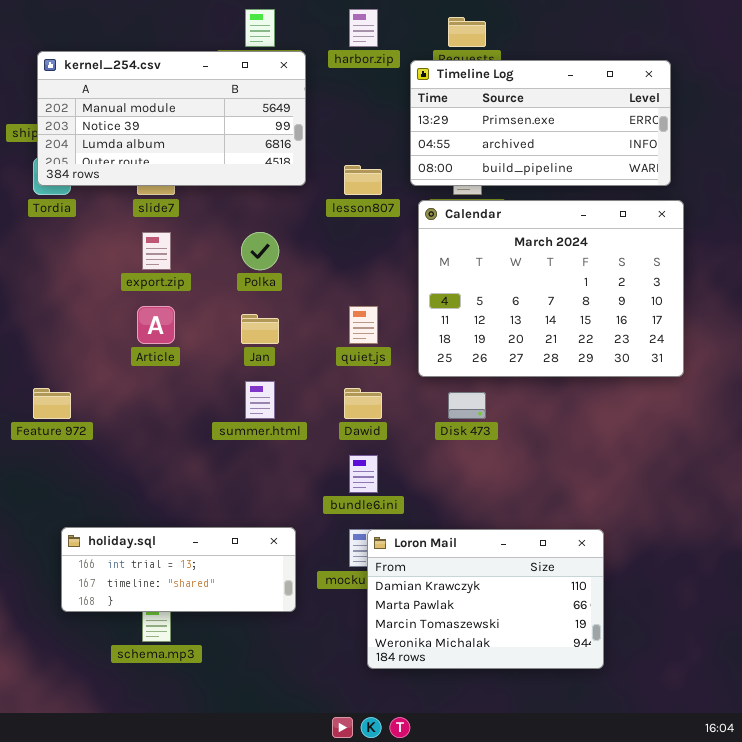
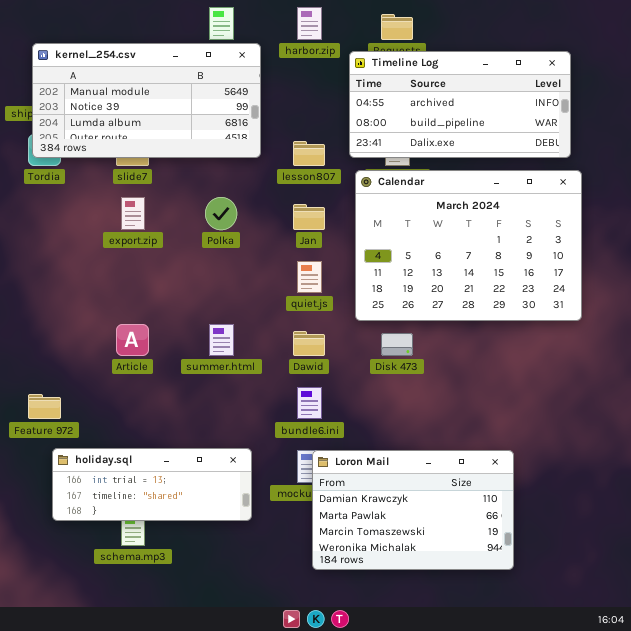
Timeline Log: [410,60,671,186] -> [349,51,571,158], scrolled down 1 row
Article: [137,306,175,344] -> [116,324,149,356], moved
Jan: [241,314,279,344] -> [293,204,325,230], moved
Feature 972: [33,388,71,419] -> [28,394,61,419], moved

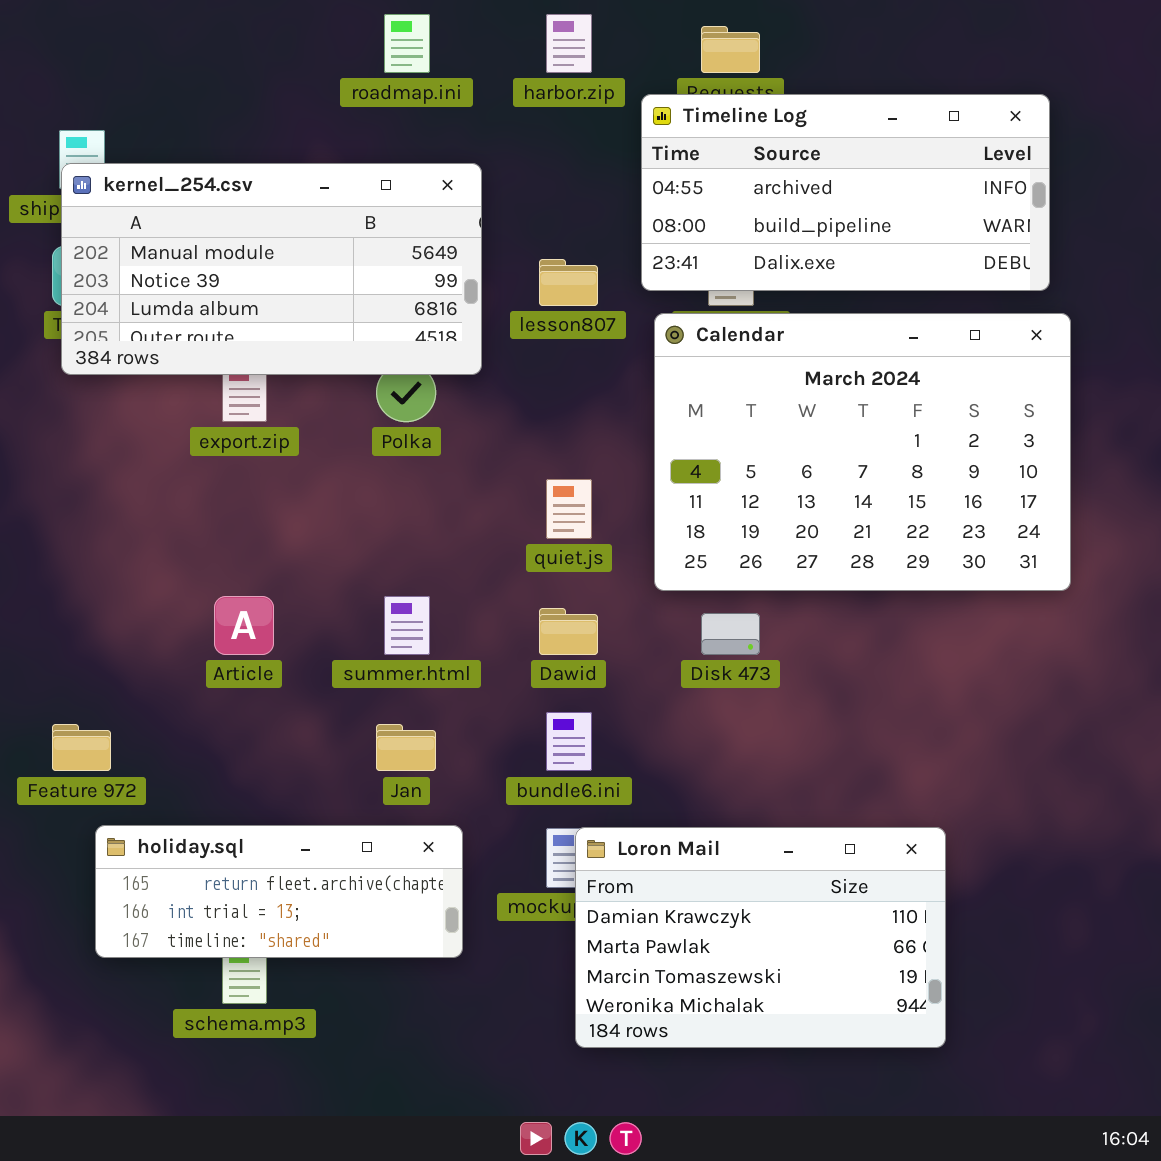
kernel_254.csv: [32,43,261,158] -> [61,163,482,375], moved
Jan: [293,204,325,230] -> [376,724,436,771], moved
holiday.sql: [52,448,252,521] -> [95,825,463,958], scrolled up 1 row

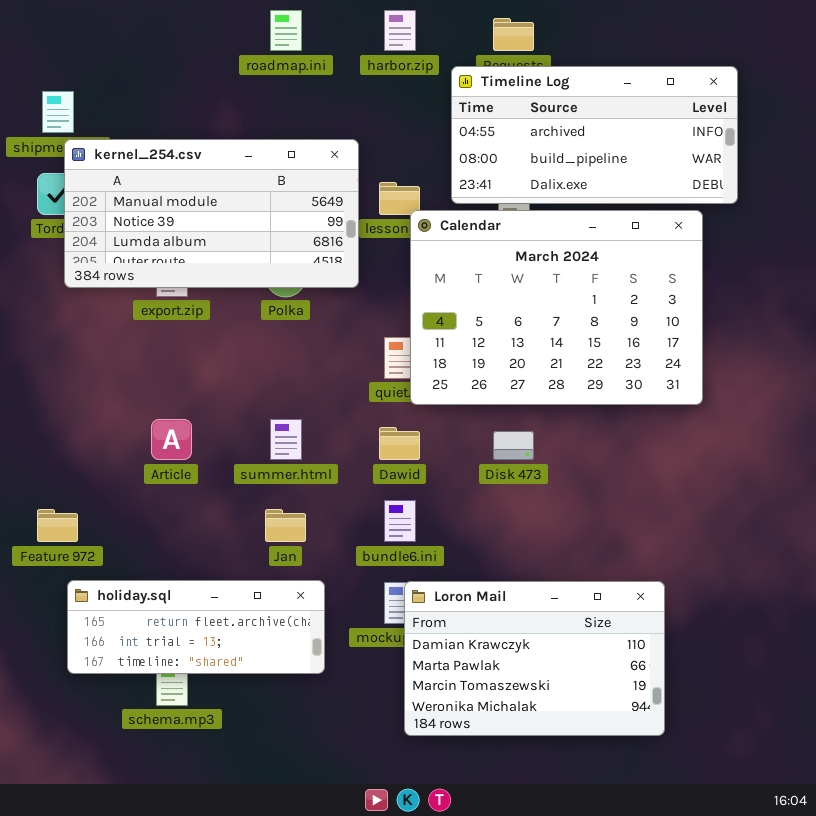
kernel_254.csv: [61,163,482,375] -> [64,139,359,288], moved
Calendar: [654,313,1071,591] -> [410,210,703,405], moved

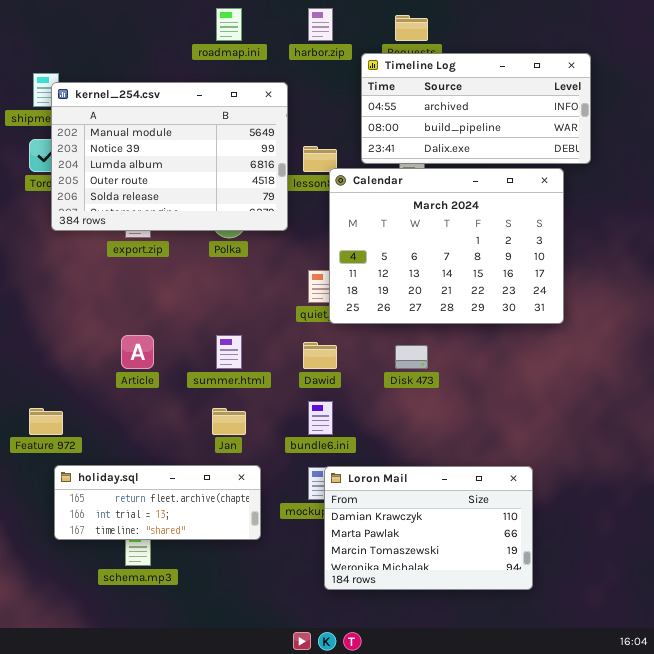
kernel_254.csv: [64,139,359,288] -> [51,82,288,231], resized

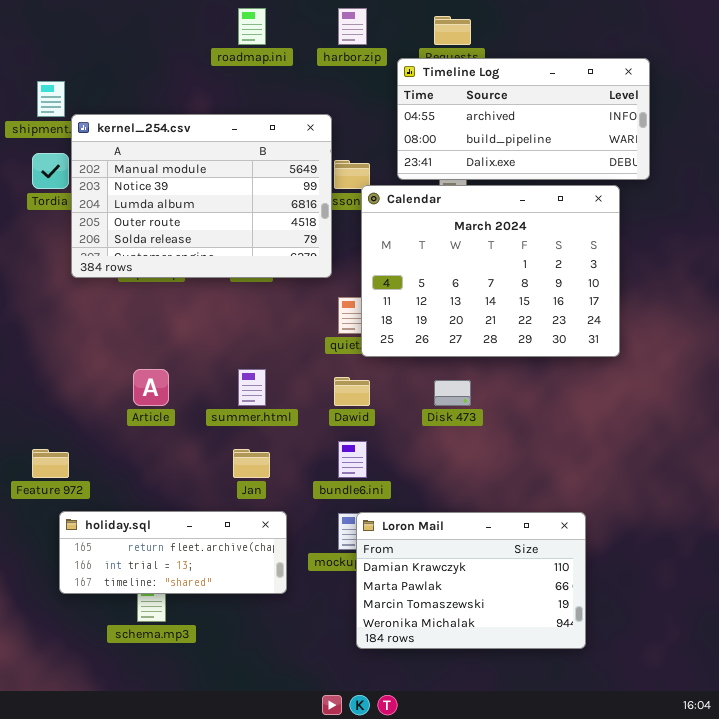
kernel_254.csv: [51,82,288,231] -> [71,114,332,278], moved

